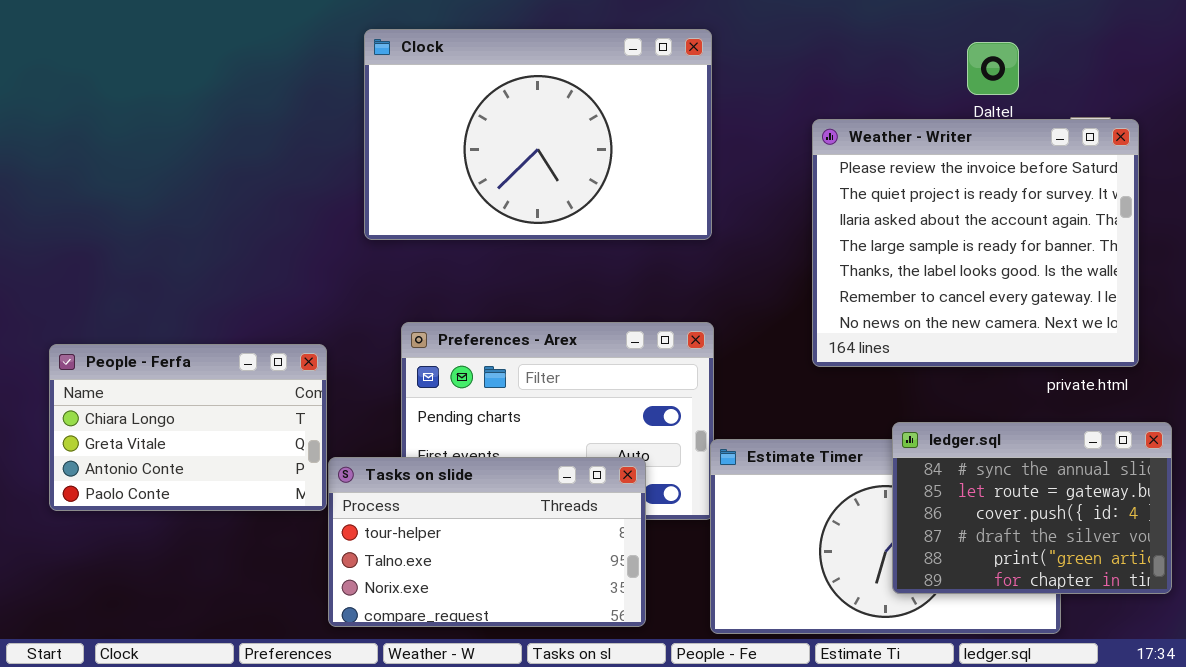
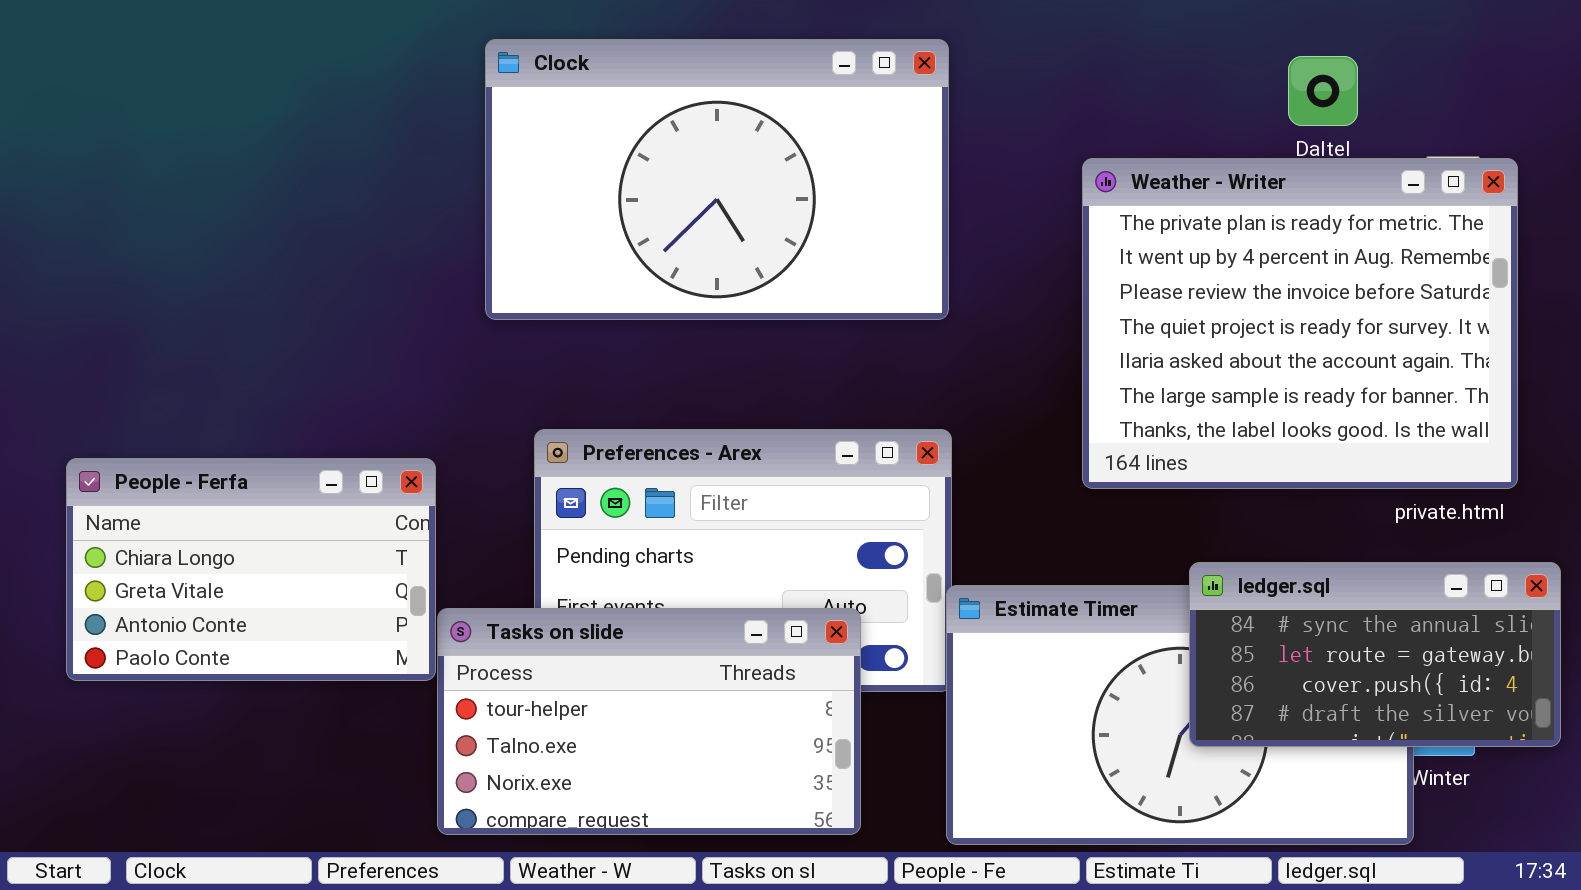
Weather - Writer: [812,119,1139,367] -> [1082,158,1518,489], scrolled up 2 rows
ledger.sql: [892,422,1172,594] -> [1189,562,1561,747], resized

